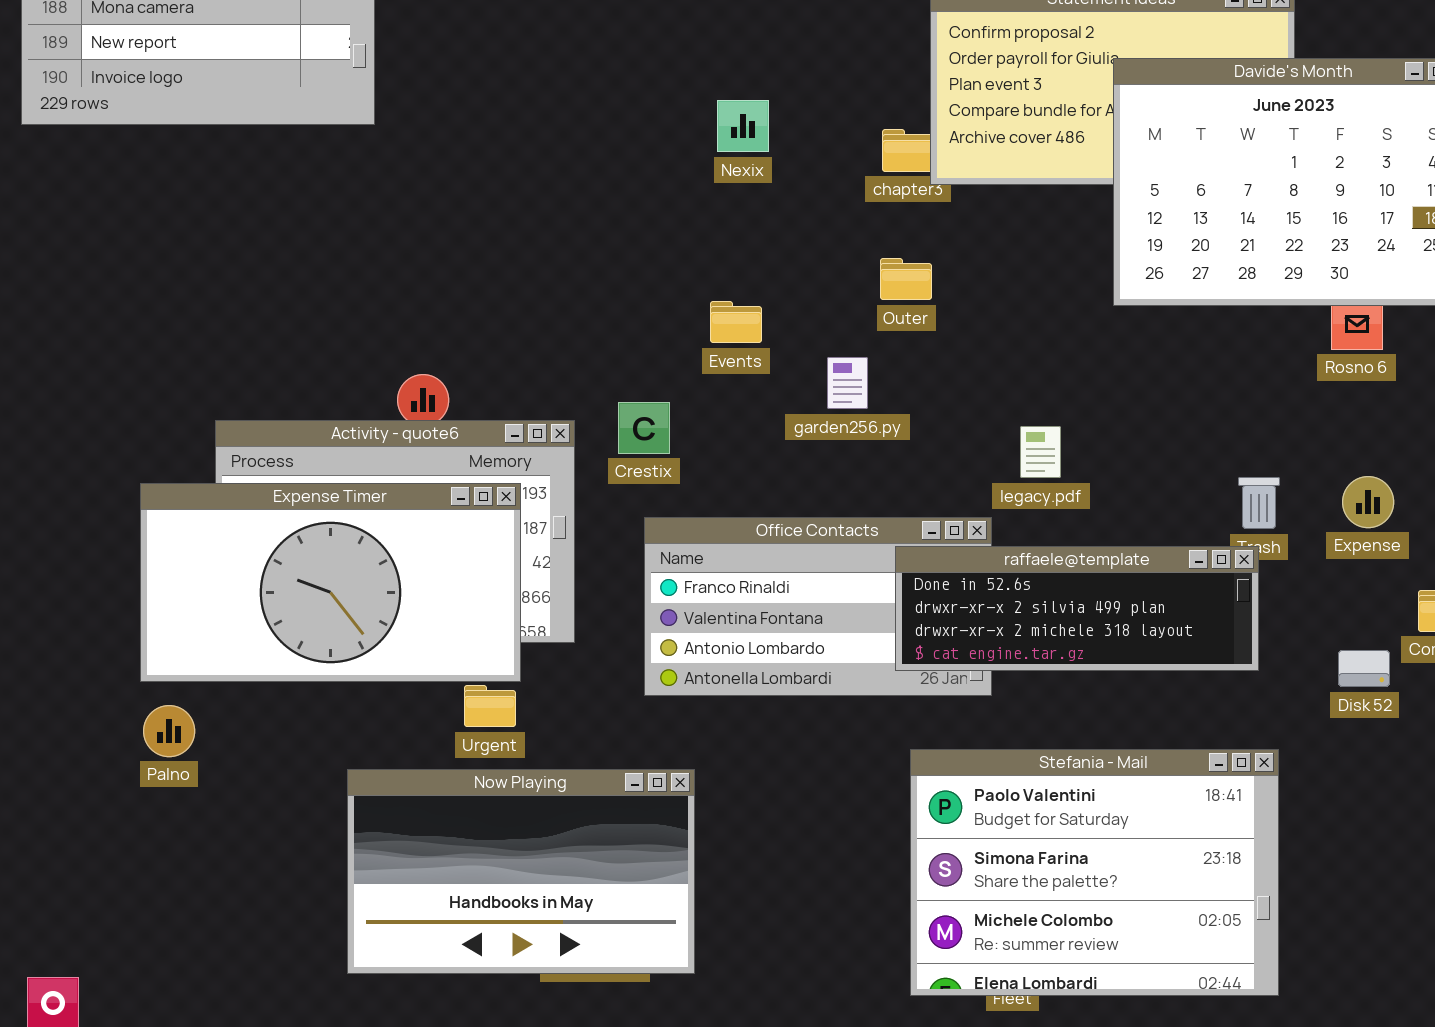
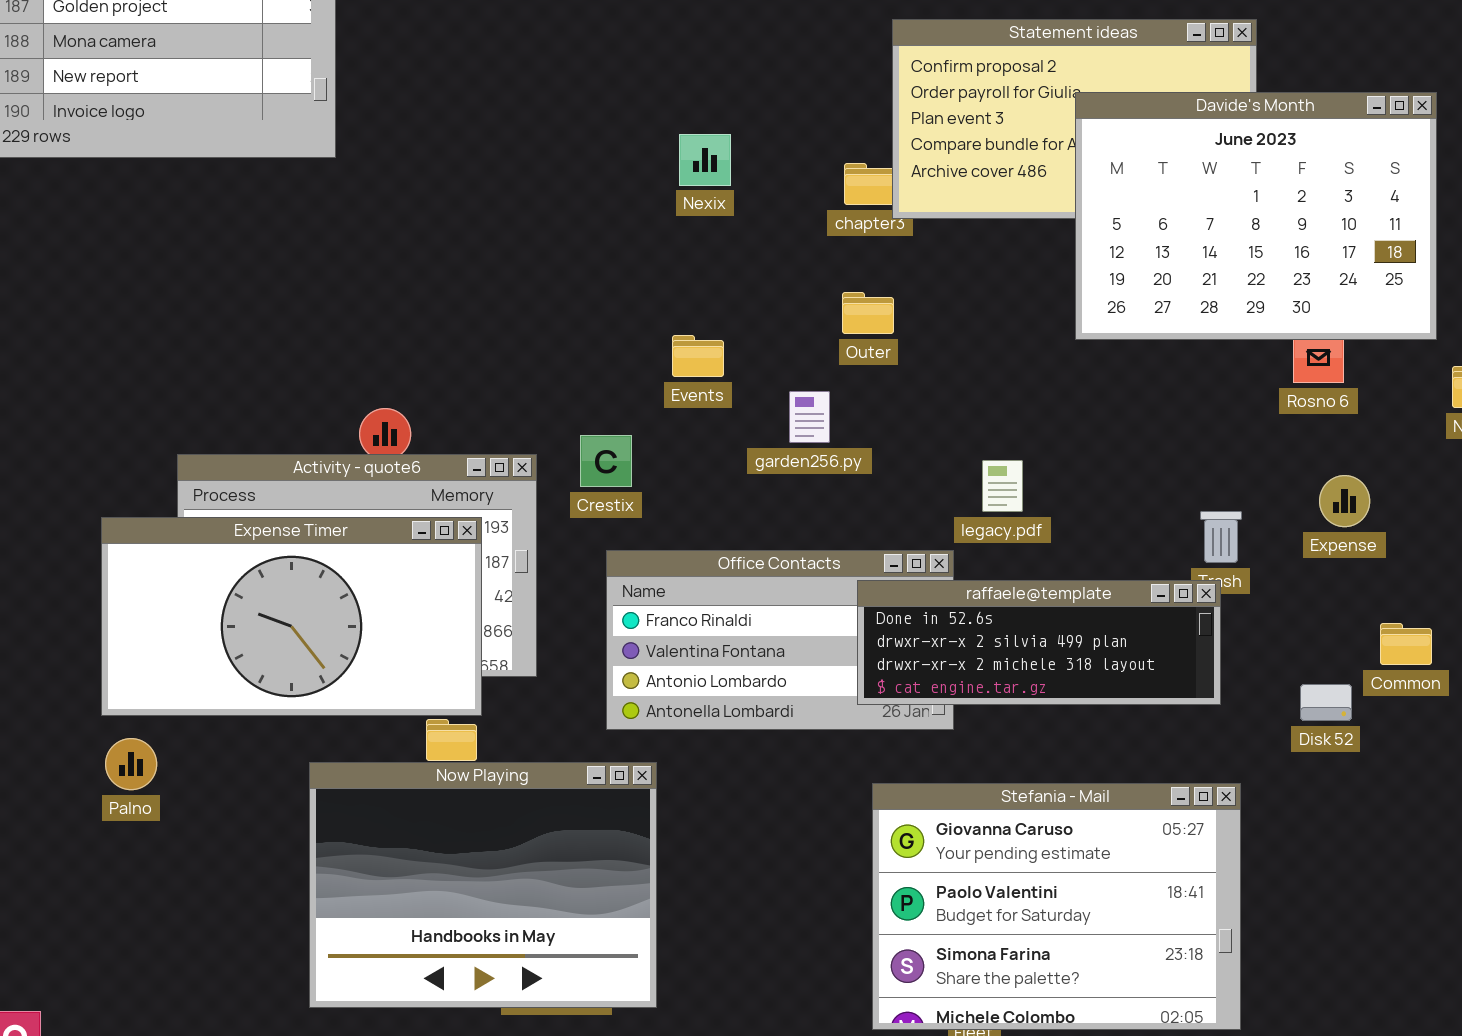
Expense: [1342,476,1394,528] -> [1319,475,1370,527], moved
Stefania - Mail: [910,749,1279,996] -> [872,783,1241,1030], scrolled up 1 row
Now Playing: [347,769,695,974] -> [309,762,657,1008], resized

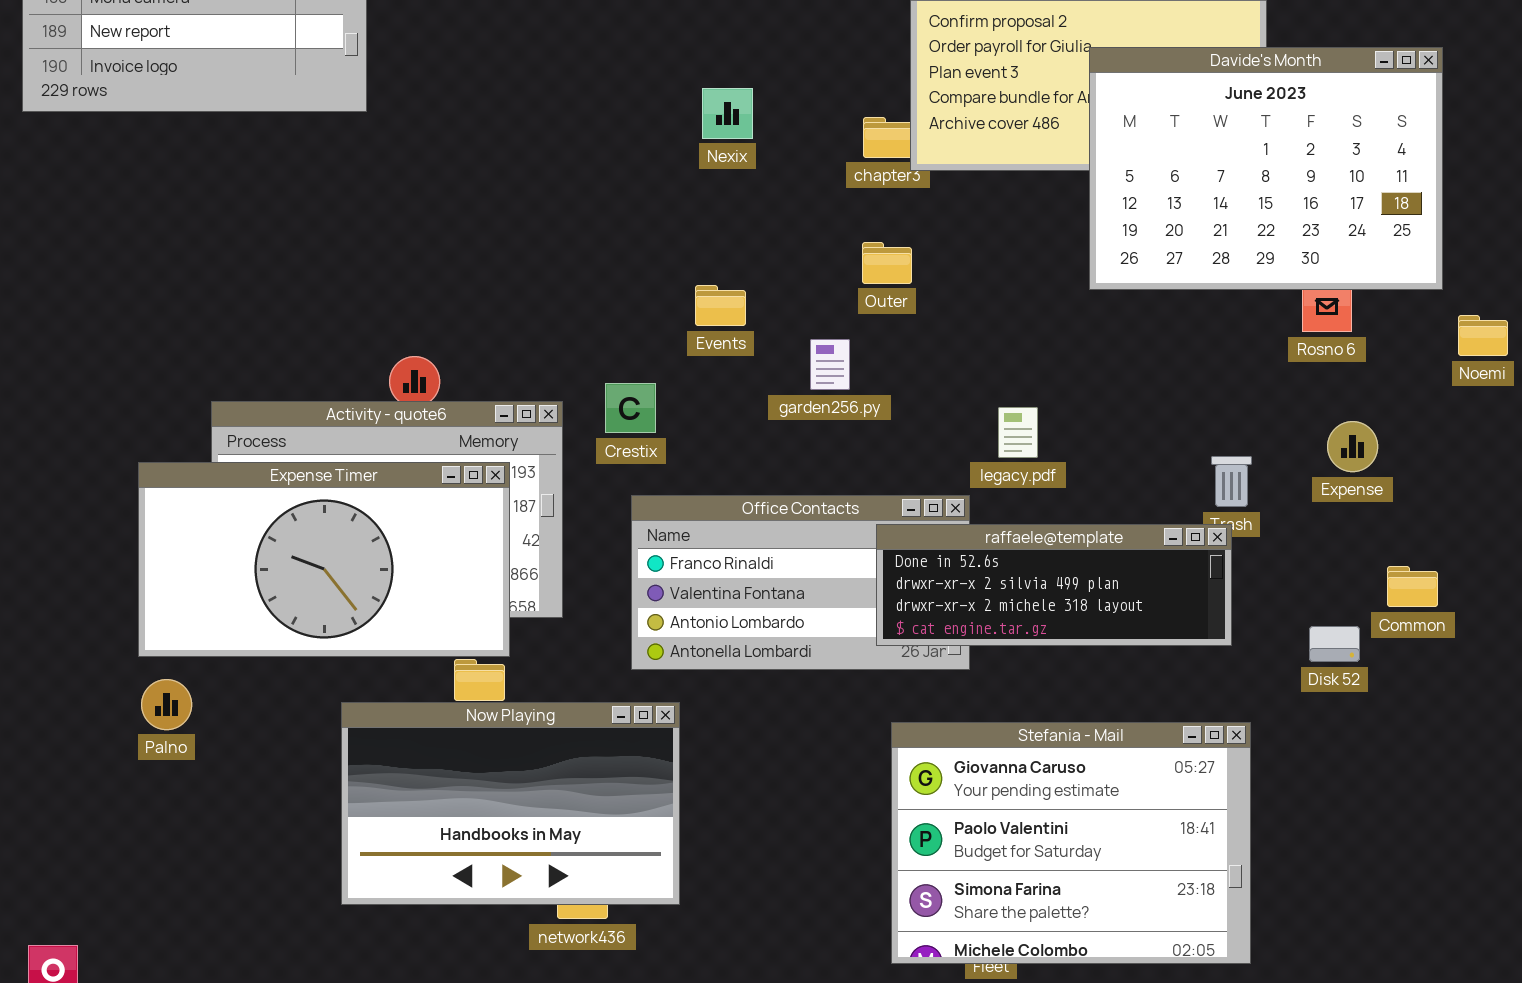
Now Playing: [309,762,657,1008] -> [341,702,680,905], resized

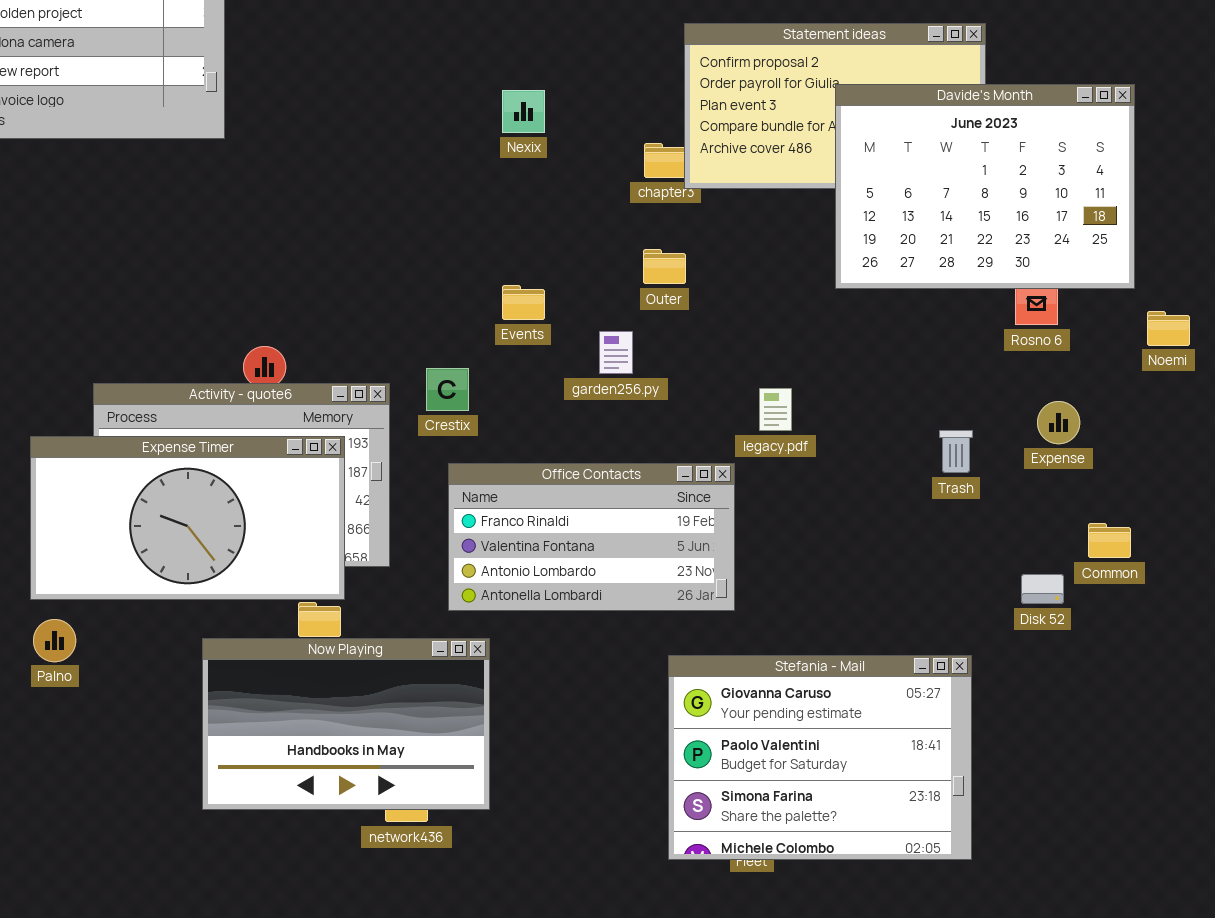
Nexix: [702,88,753,139] -> [502,90,545,133], moved
raffaele@template: [876,524,1232,646] -> none, closed

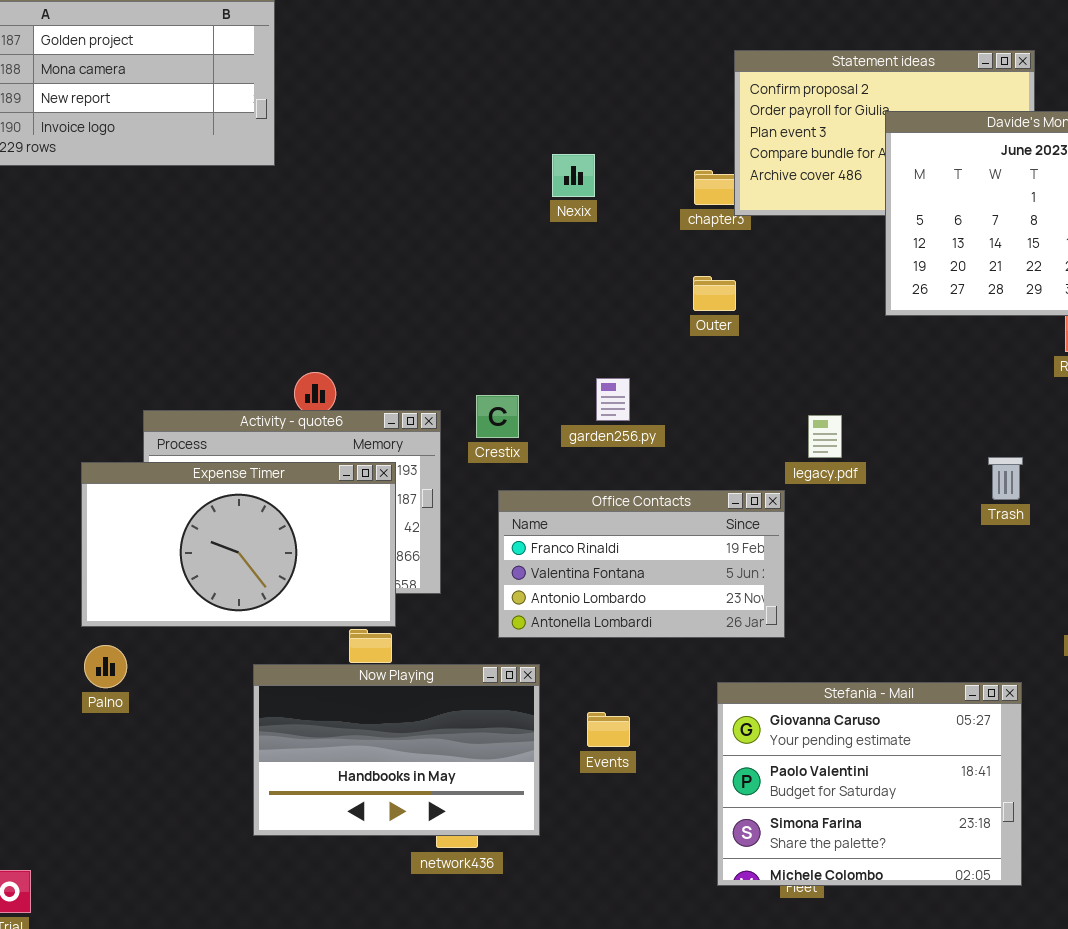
Nexix: [502,90,545,133] -> [552,154,595,197], moved
Events: [502,285,545,320] -> [587,712,630,747], moved
garden256.py: [599,331,633,374] -> [596,378,630,421], moved

